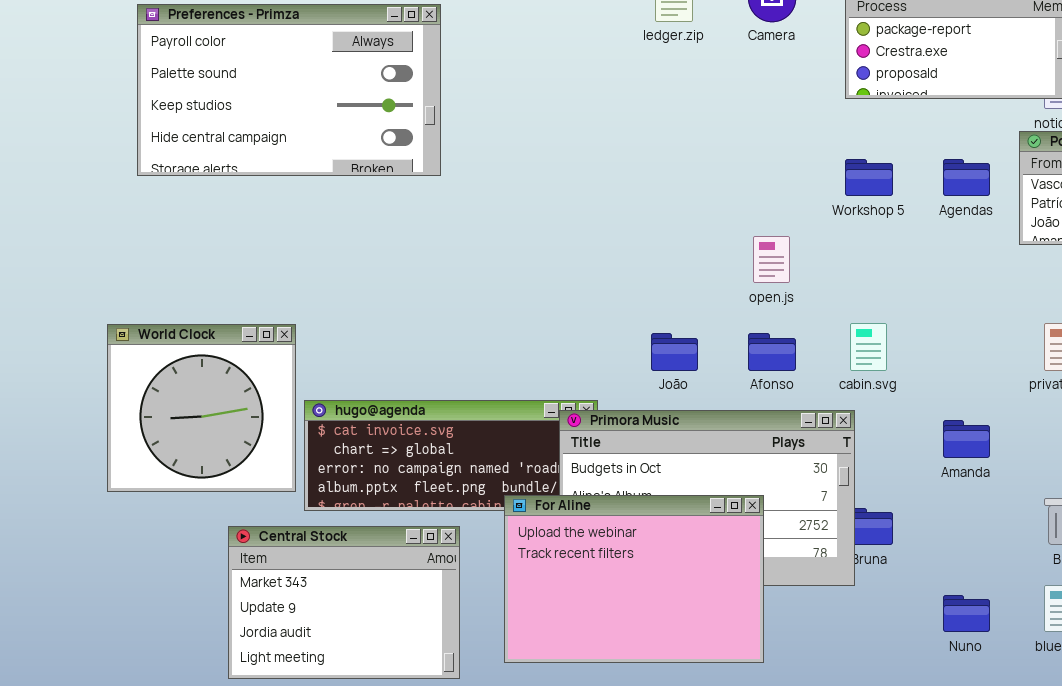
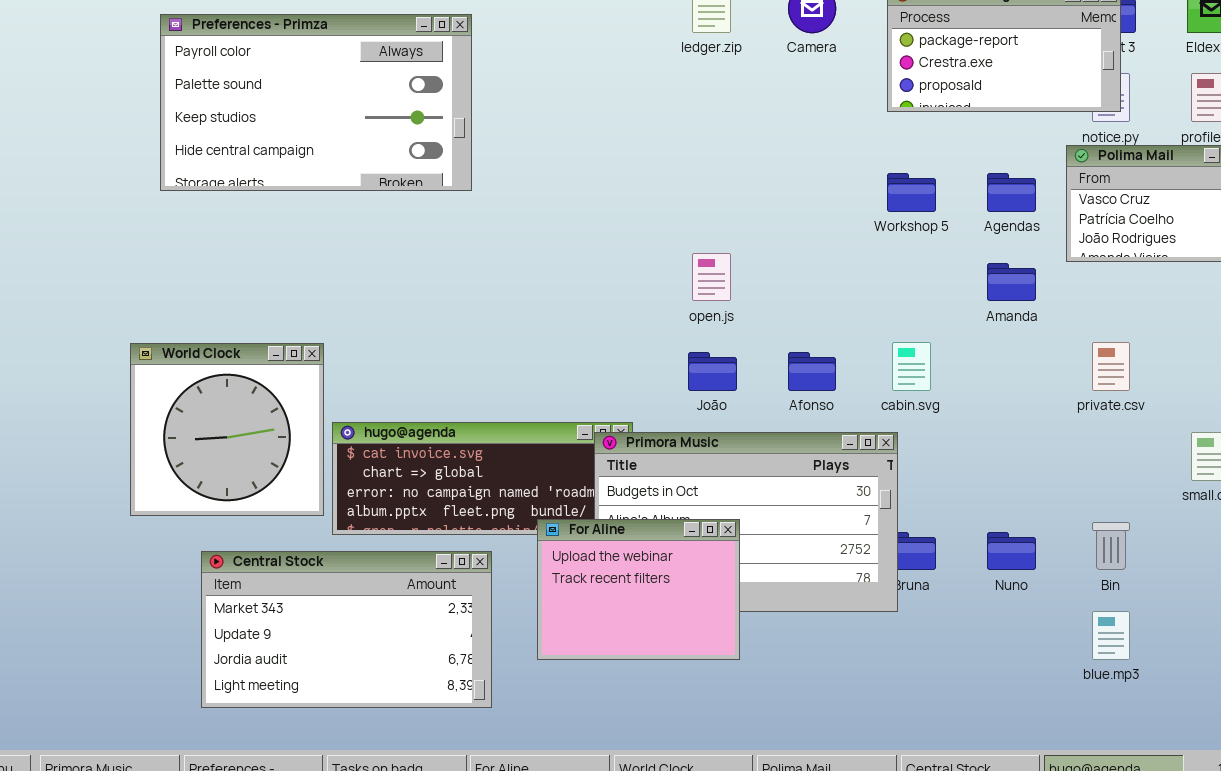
open.js: [753,236,790,283] -> [692,253,731,301], moved
Amanda: [943,420,990,458] -> [987,263,1036,301], moved
For Aline: [504,495,764,663] -> [537,519,740,660], resized
Central Stock: [228,526,460,679] -> [201,551,492,708], resized
Nuno: [943,595,990,632] -> [987,532,1036,570], moved

